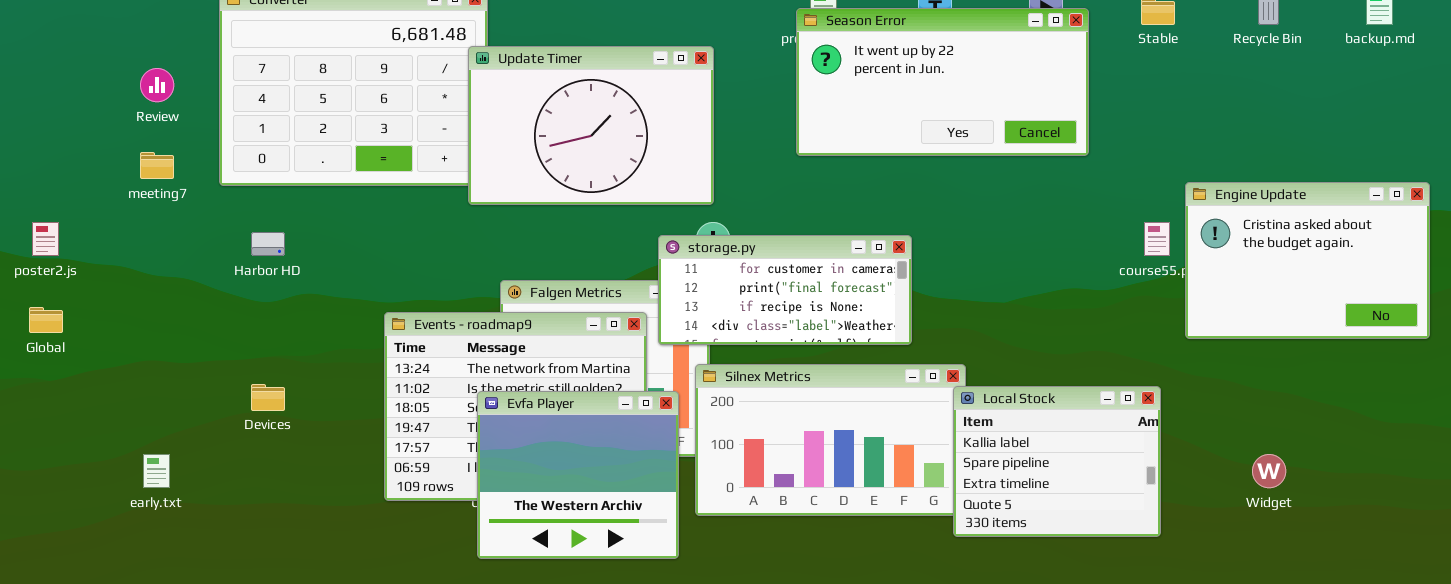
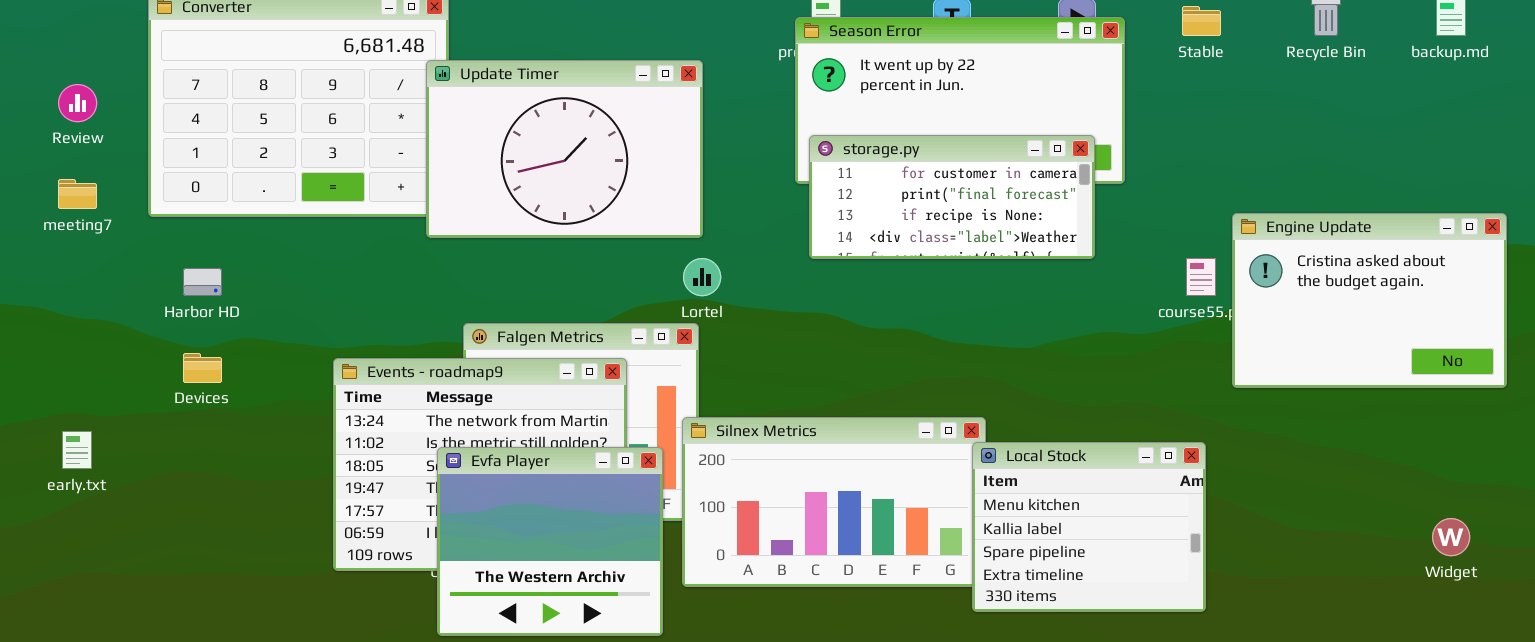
storage.py: [658,235,912,345] -> [809,135,1095,259], moved
Devices: [251,384,285,411] -> [183,353,222,383], moved
Local Stock: [953,386,1161,537] -> [972,442,1206,612], scrolled up 1 row
early.txt: [143,454,170,488] -> [62,431,92,469], moved
Widget: [1252,454,1286,488] -> [1432,518,1470,556], moved

